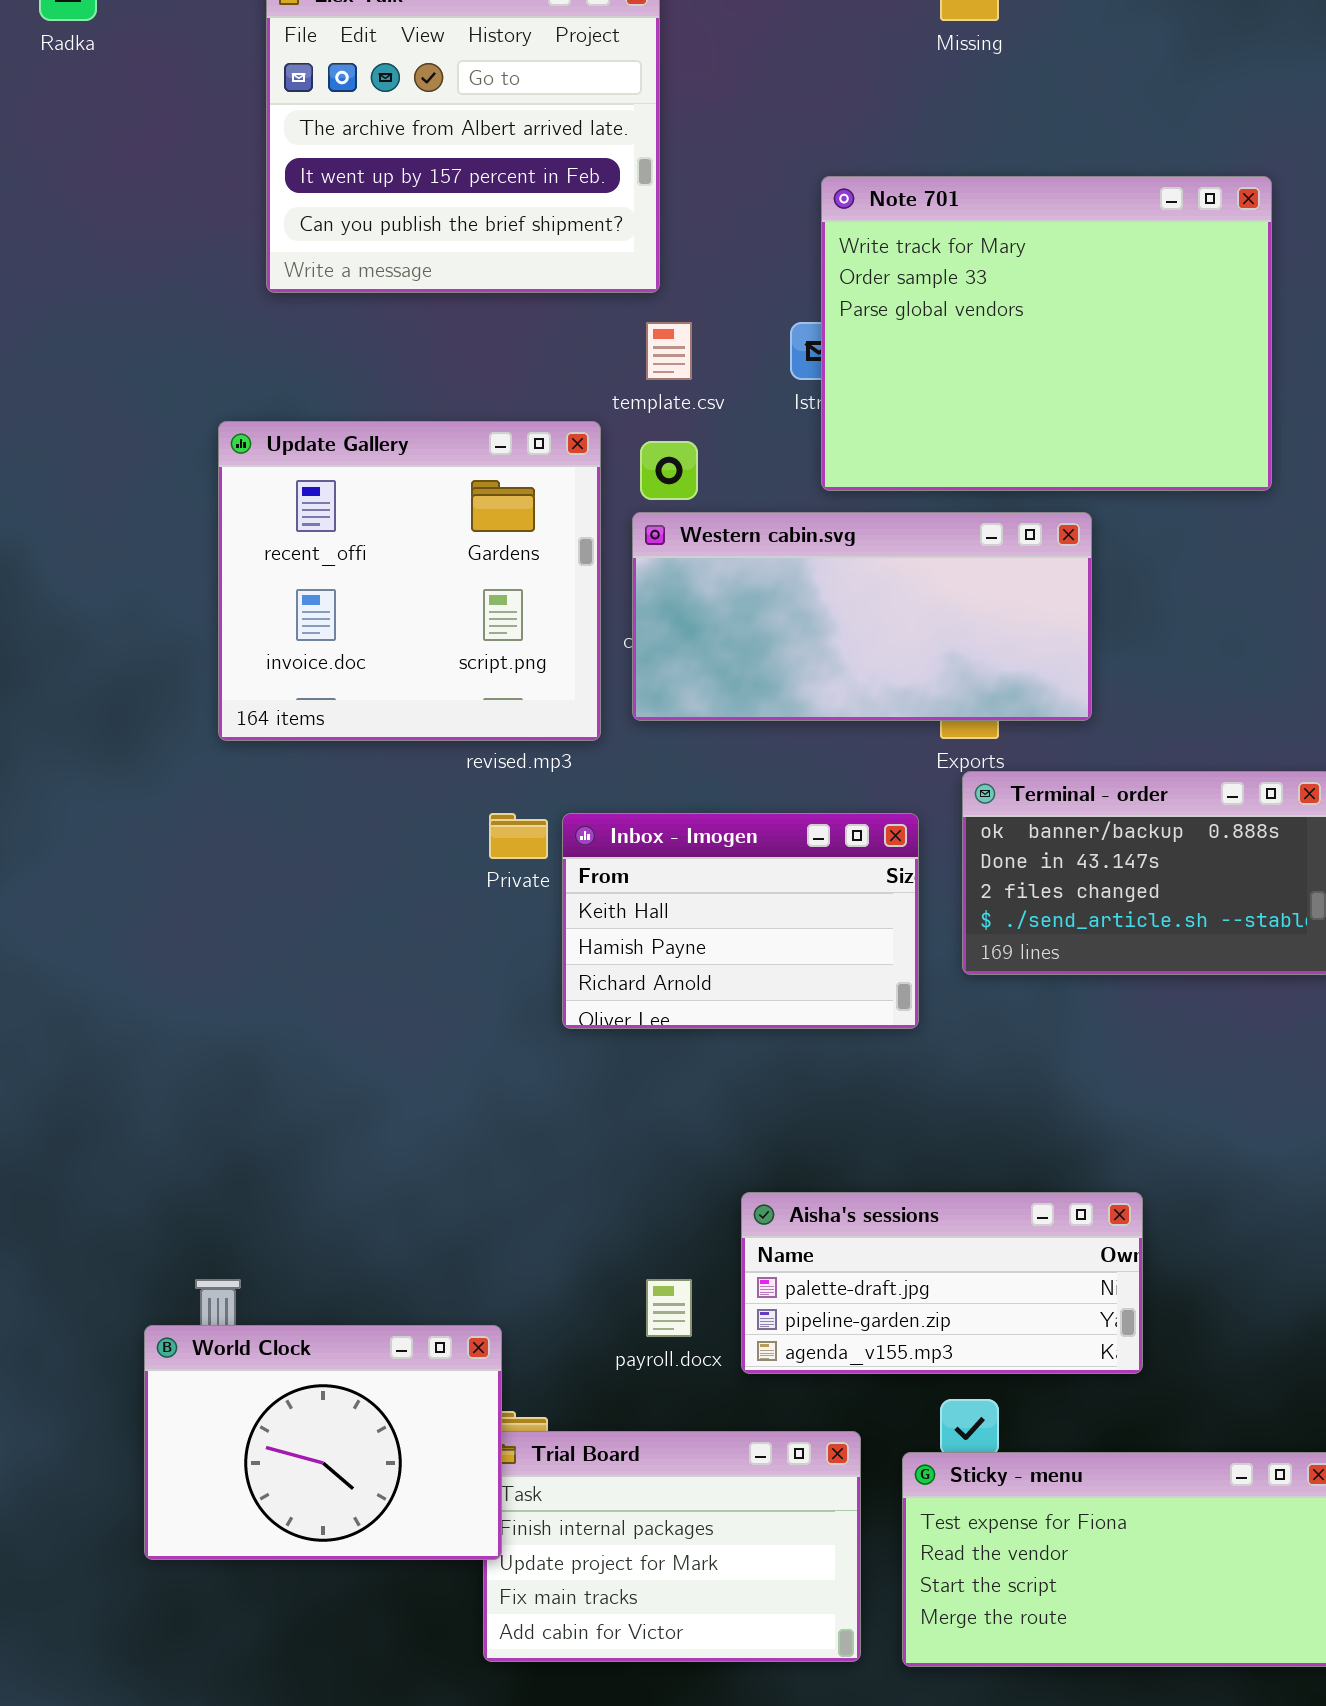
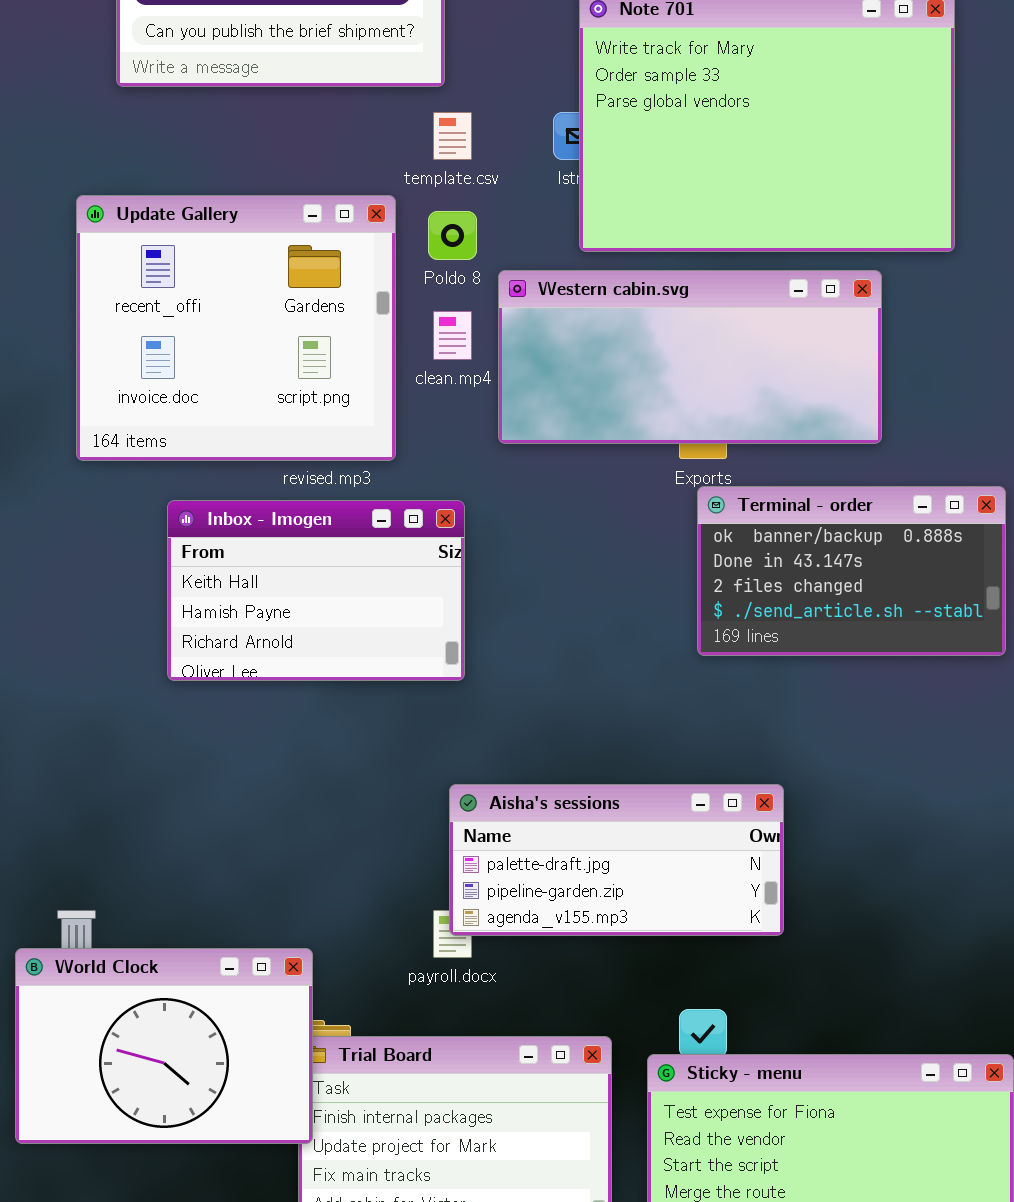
Western cabin.svg: [632,512,1092,721] -> [498,270,882,444], moved
Inbox - Imogen: [562,813,919,1029] -> [167,500,465,681], moved
Aisha's sessions: [741,1192,1143,1374] -> [449,784,784,936], moved

